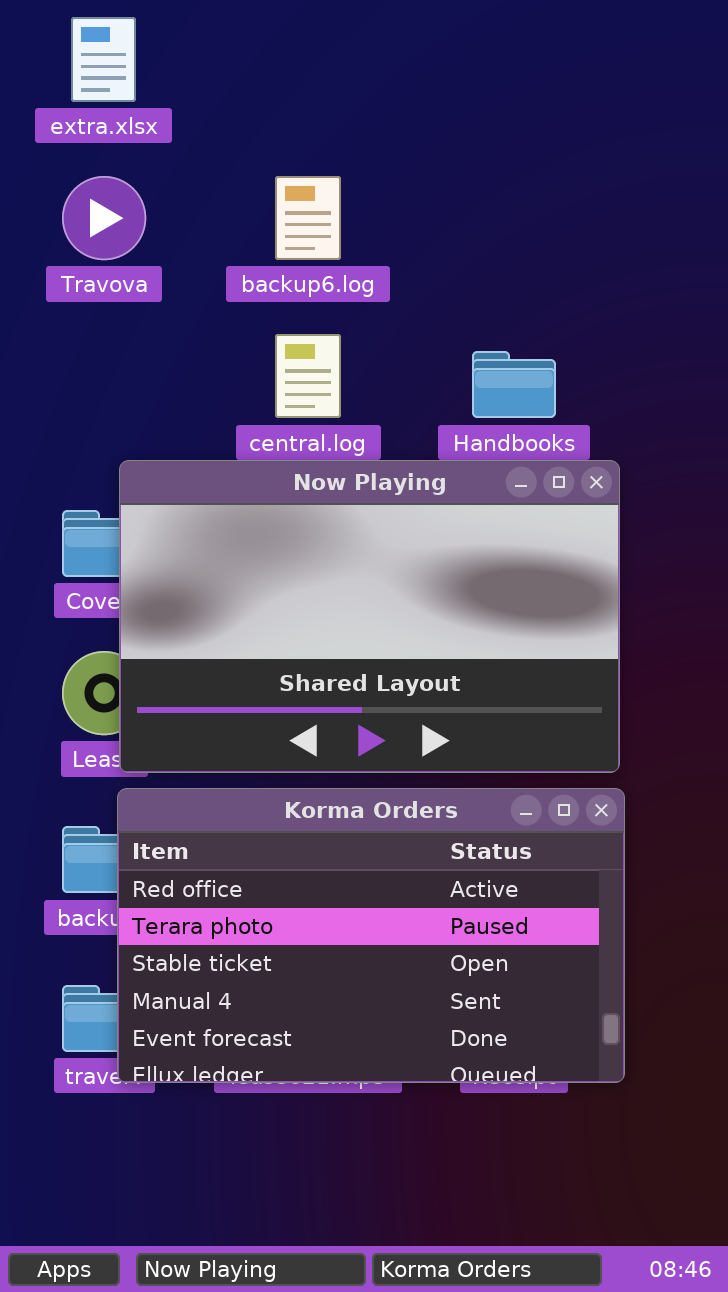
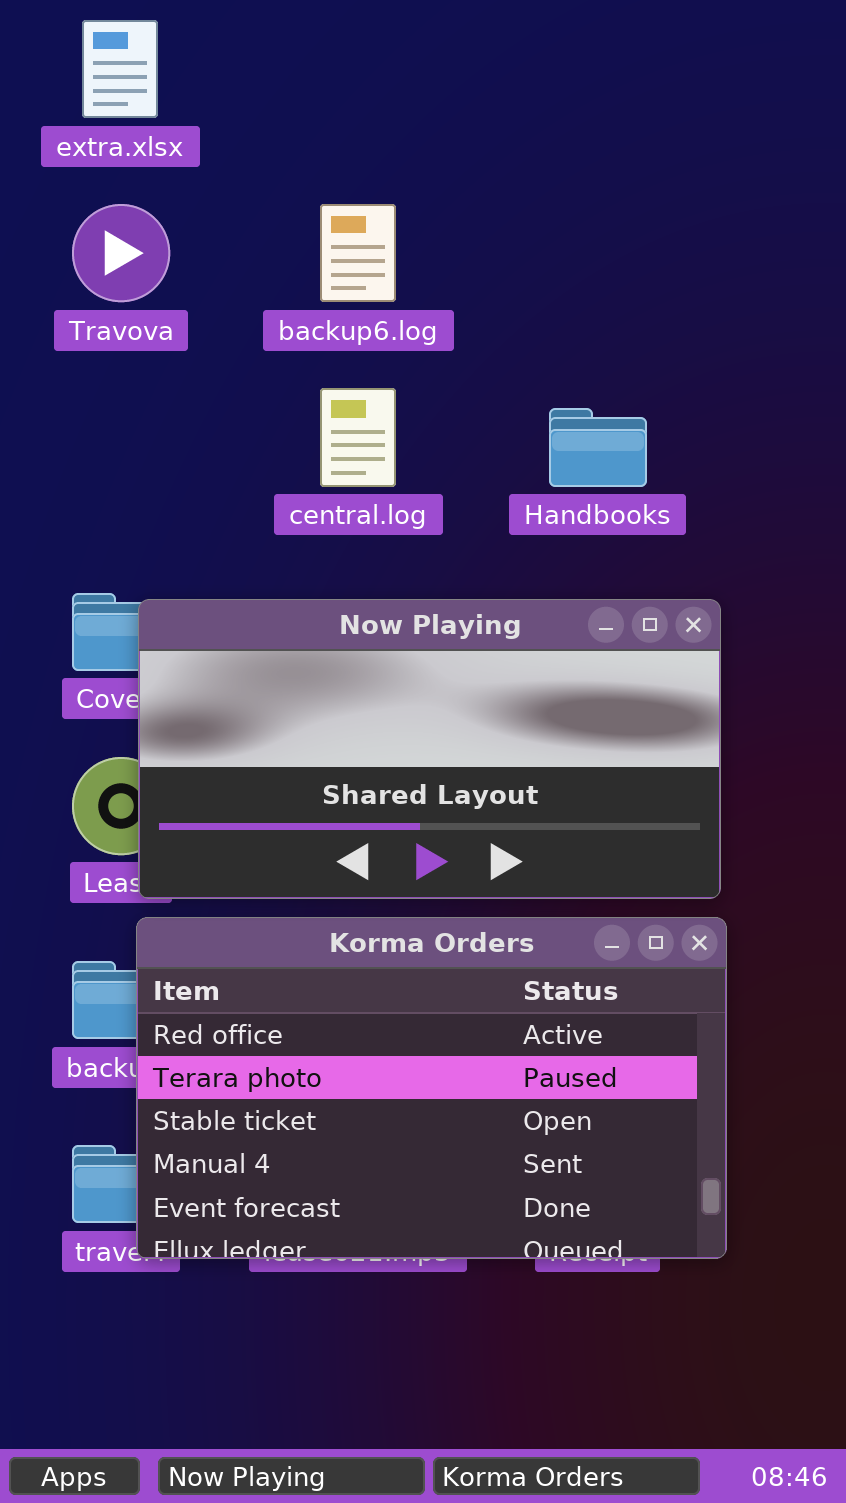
Now Playing: [119,460,620,773] -> [138,599,721,899], resized

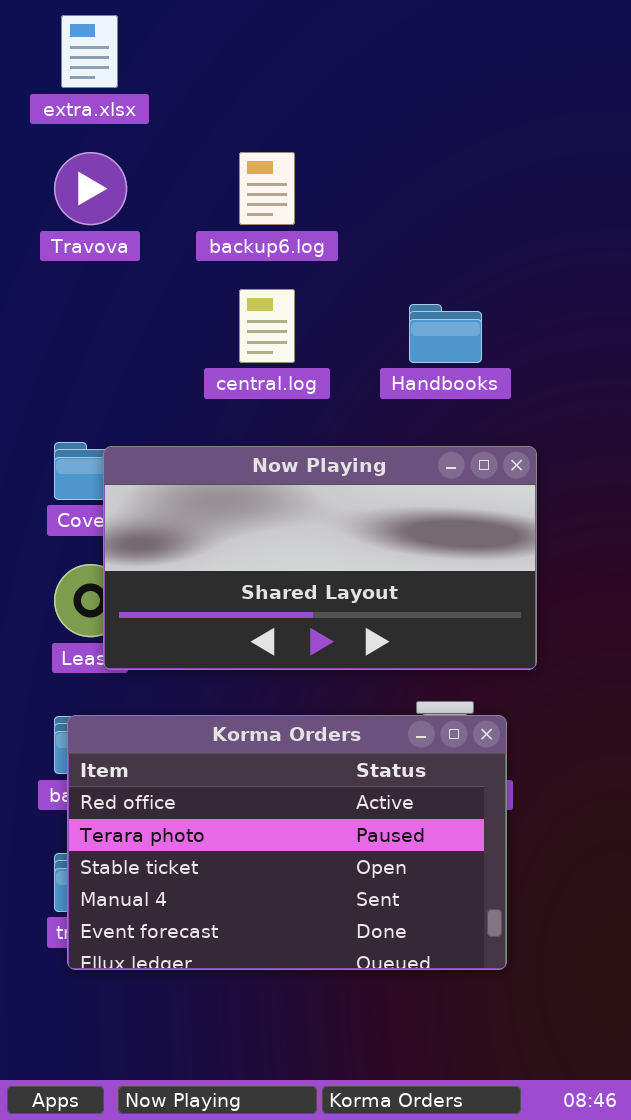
Korma Orders: [136,917,727,1259] -> [67,715,507,970], moved

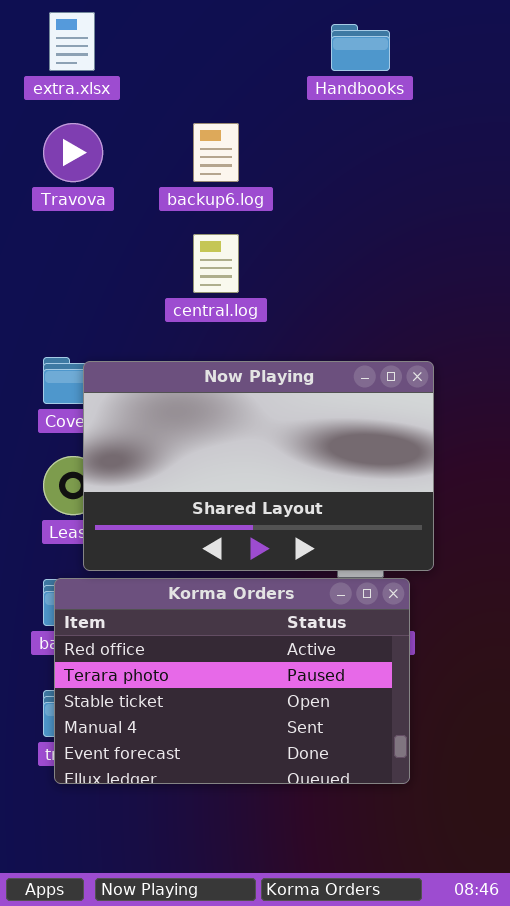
Handbooks: [409,304,482,363] -> [331,24,390,71], moved
Now Playing: [103,446,537,670] -> [83,361,434,571], resized

